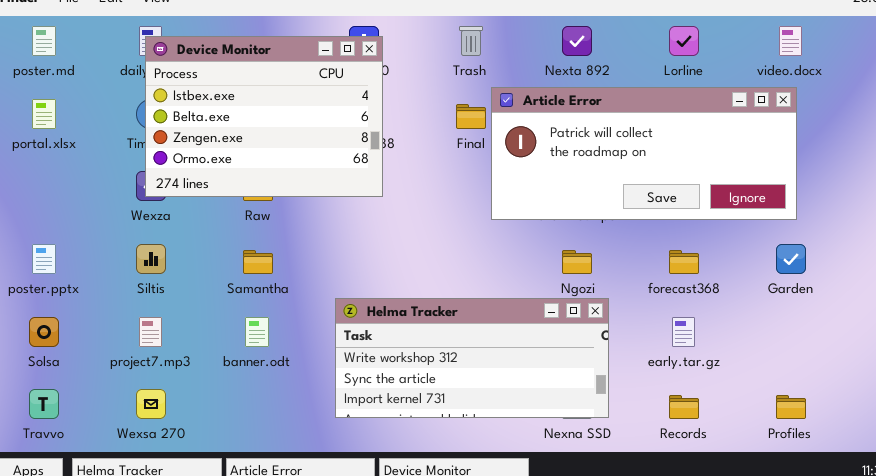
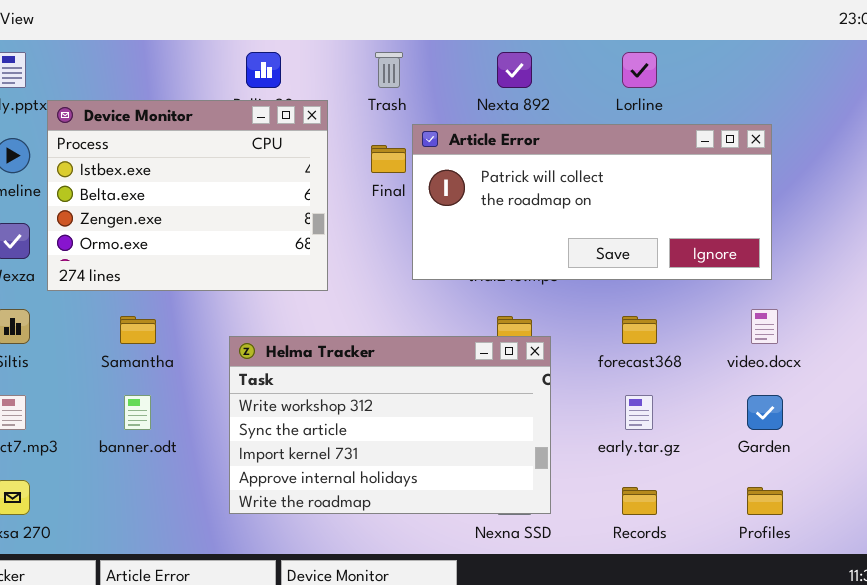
video.docx: [779,26,802,56] -> [751,309,778,344], moved
Device Monitor: [145,36,383,197] -> [47,100,328,291], moved
Garden: [776,244,806,274] -> [747,395,783,430], moved
Helma Tracker: [335,298,609,418] -> [229,336,551,514], resized

